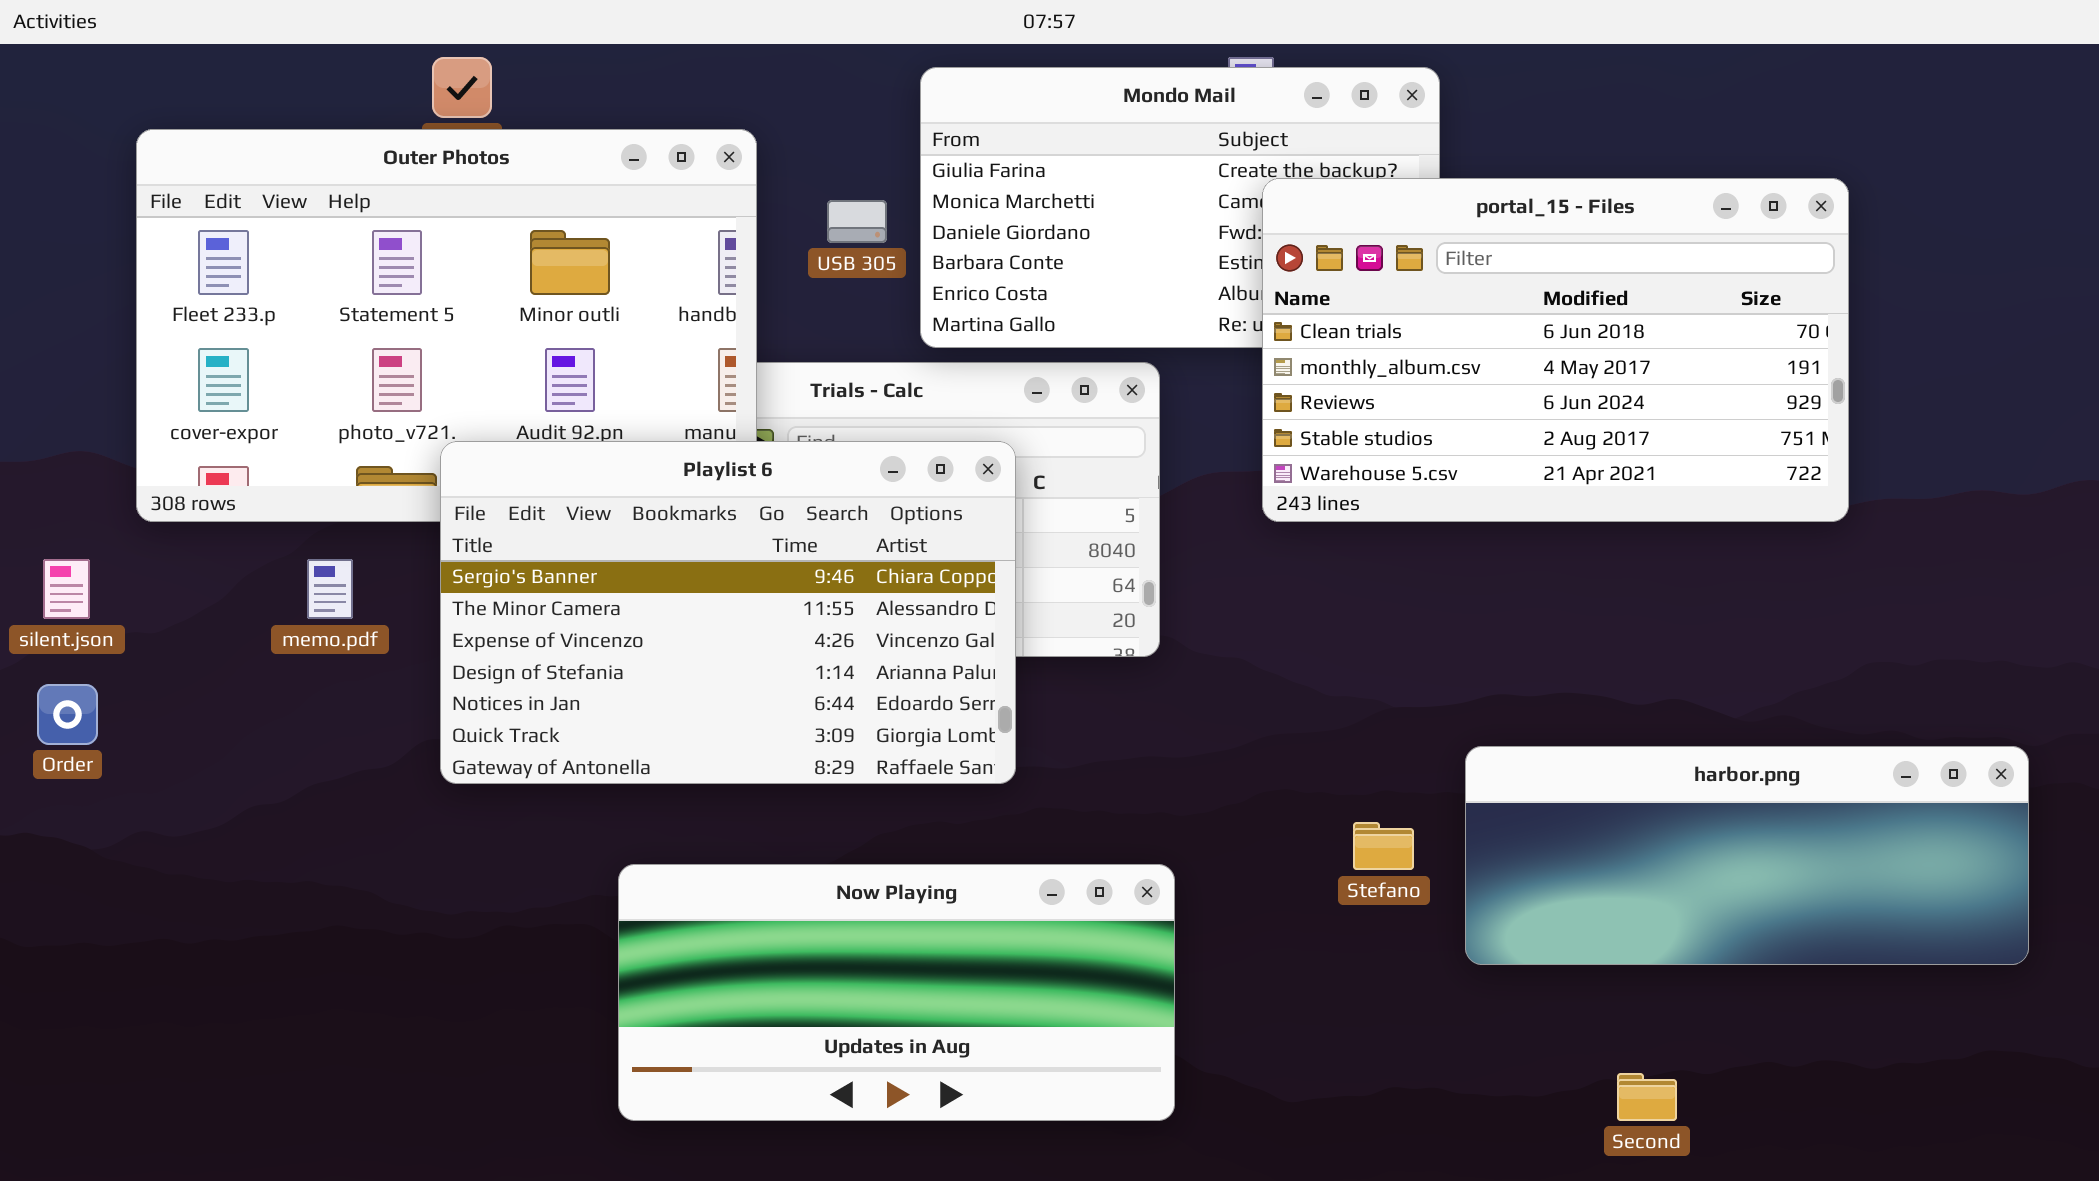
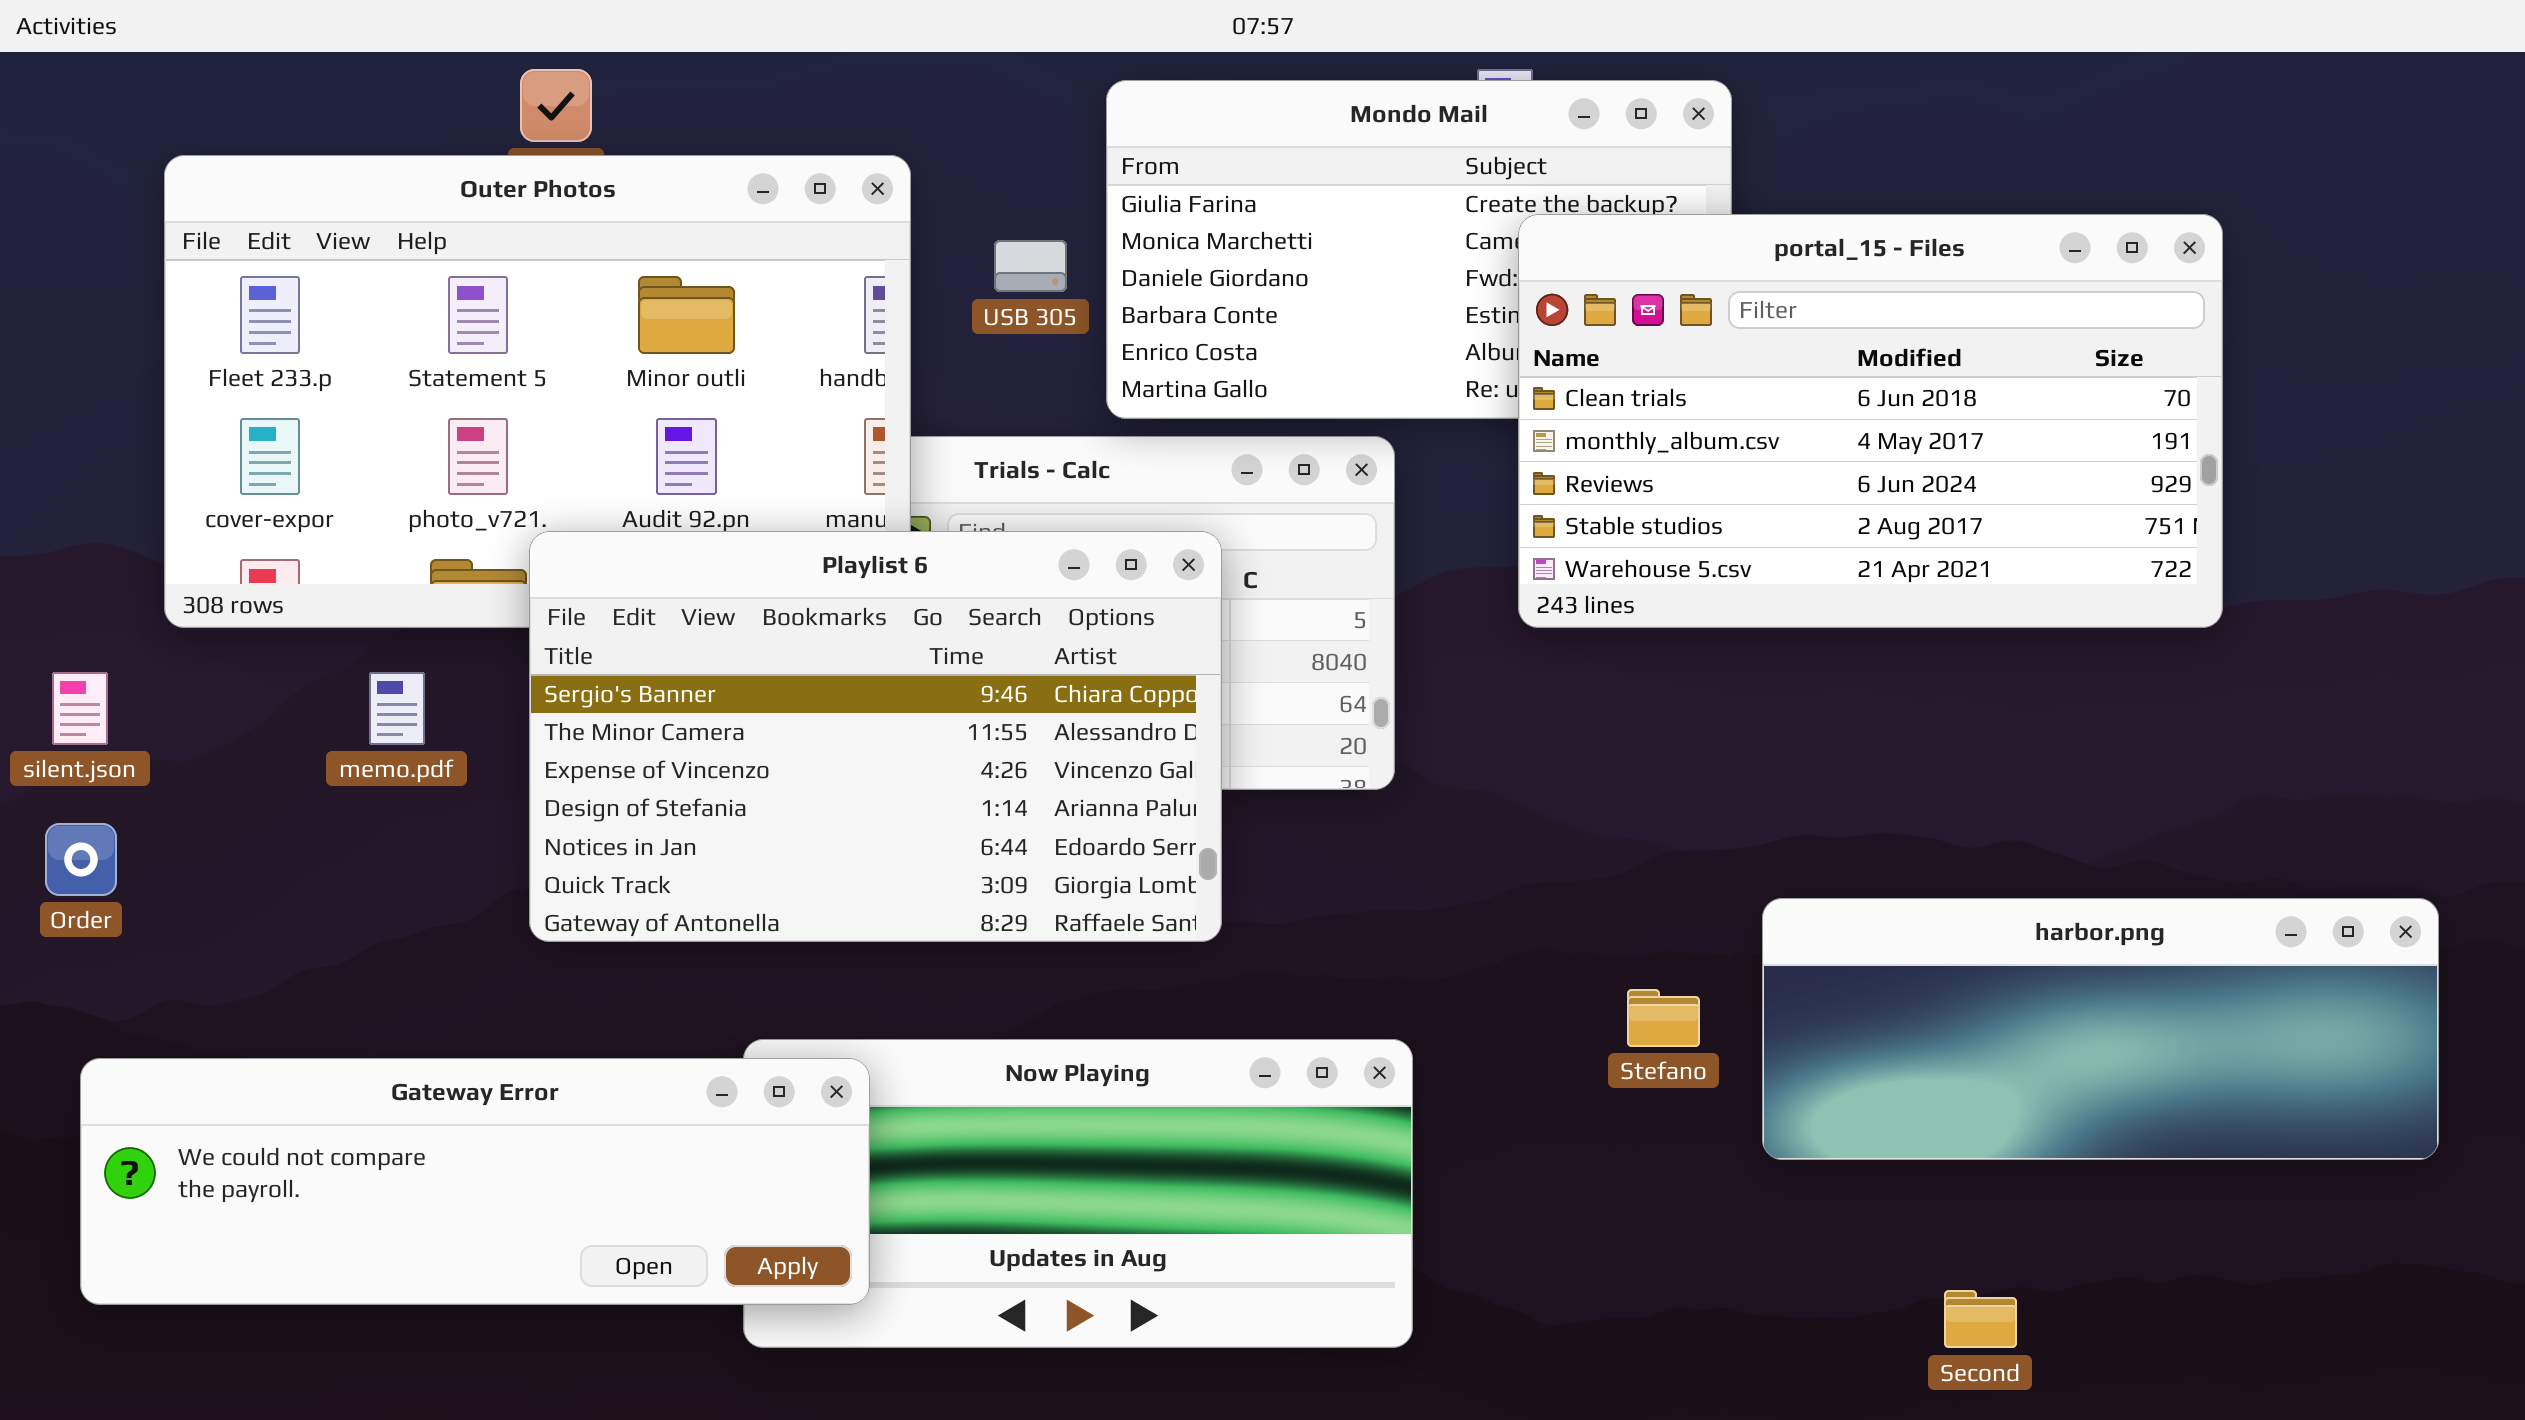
Gateway Error: none -> [80,1058,870,1305], opened

